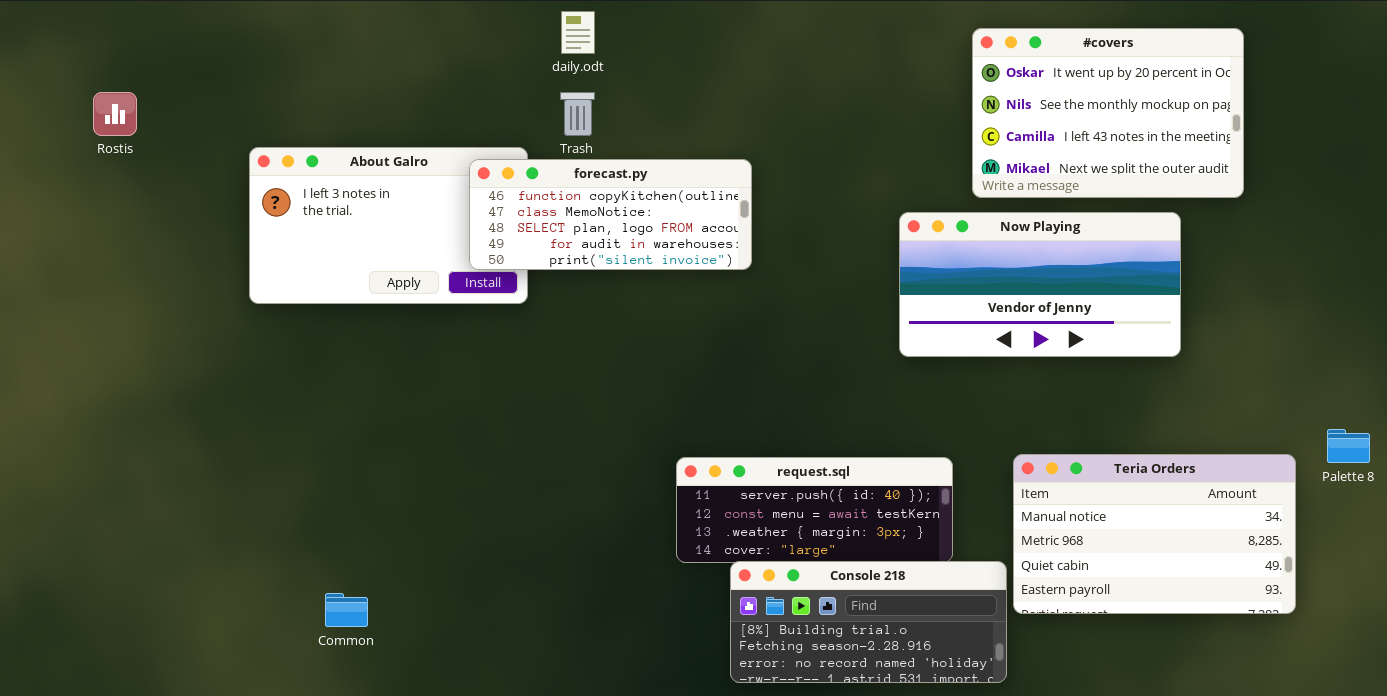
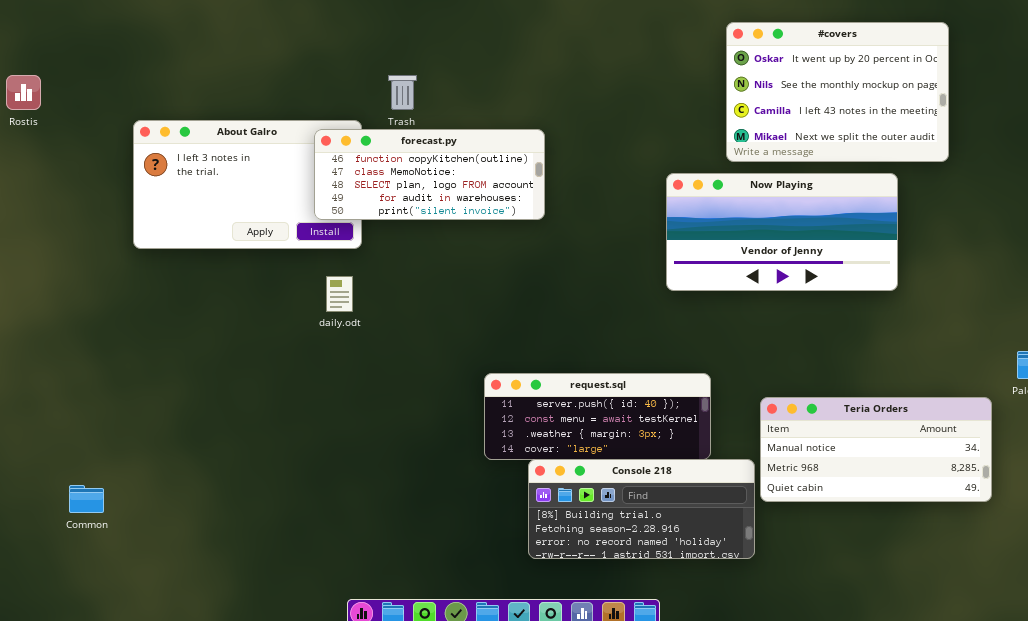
daily.odt: [561,11,595,54] -> [326,276,353,312], moved
Teria Orders: [1013,454,1296,614] -> [760,397,992,502], resized
Common: [325,593,368,627] -> [69,485,104,513], moved

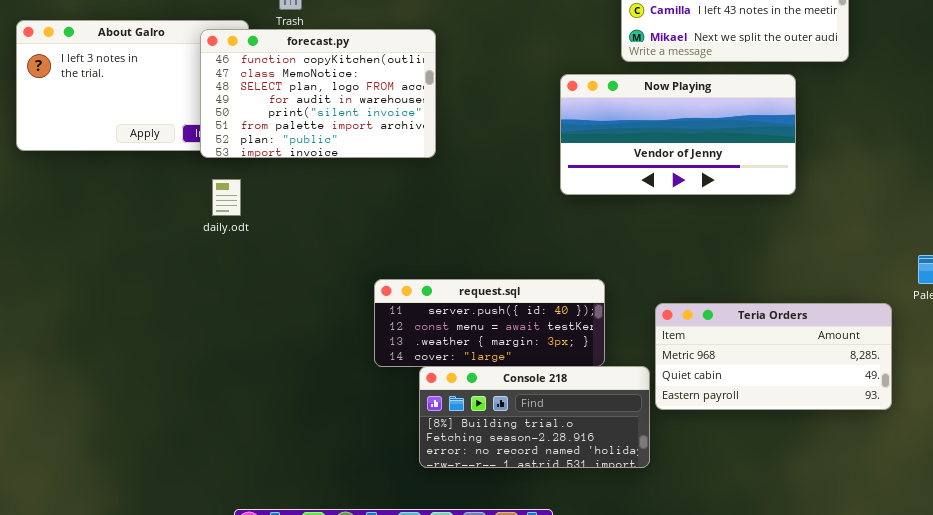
forecast.py: [314,129,545,220] -> [200,29,436,158], resized
Teria Orders: [760,397,992,502] -> [655,303,892,410], scrolled down 1 row

